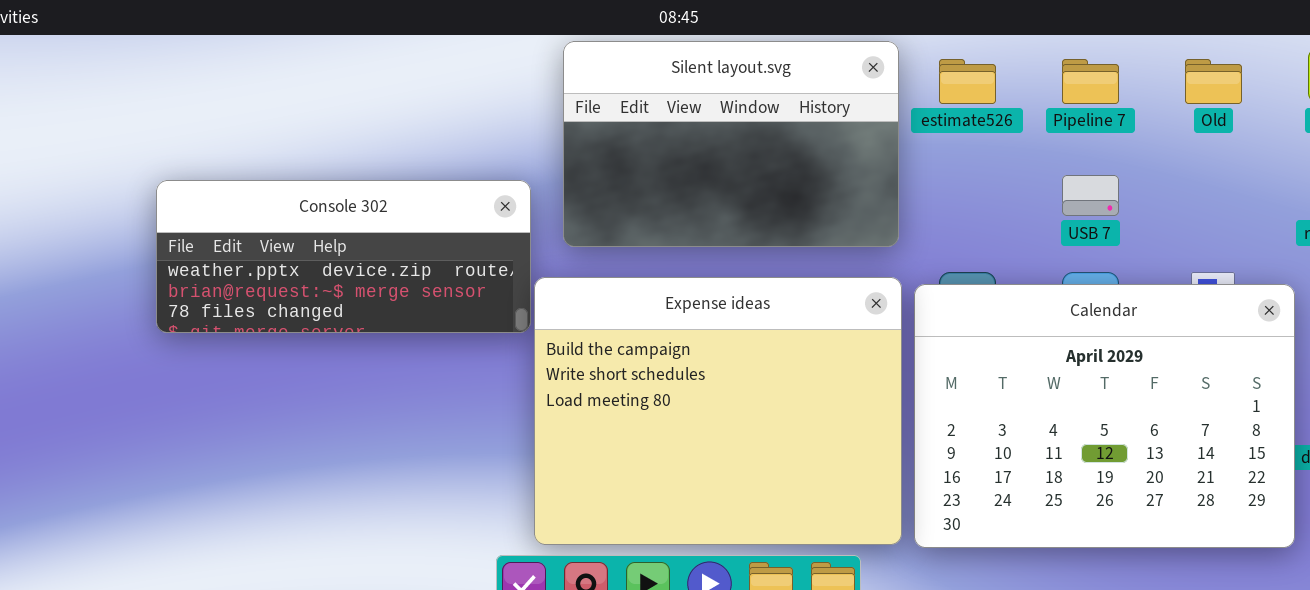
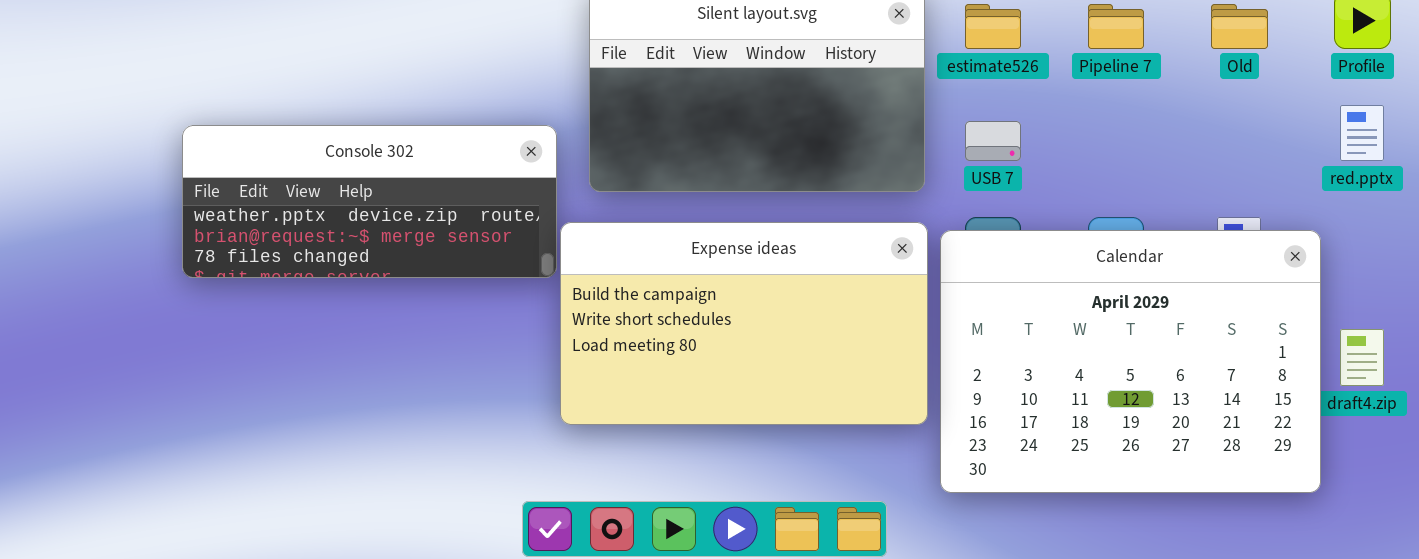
USB 7: [1062,175,1119,216] -> [965,121,1021,161], moved
Expense ideas: [534,277,902,545] -> [560,222,928,425], resized

